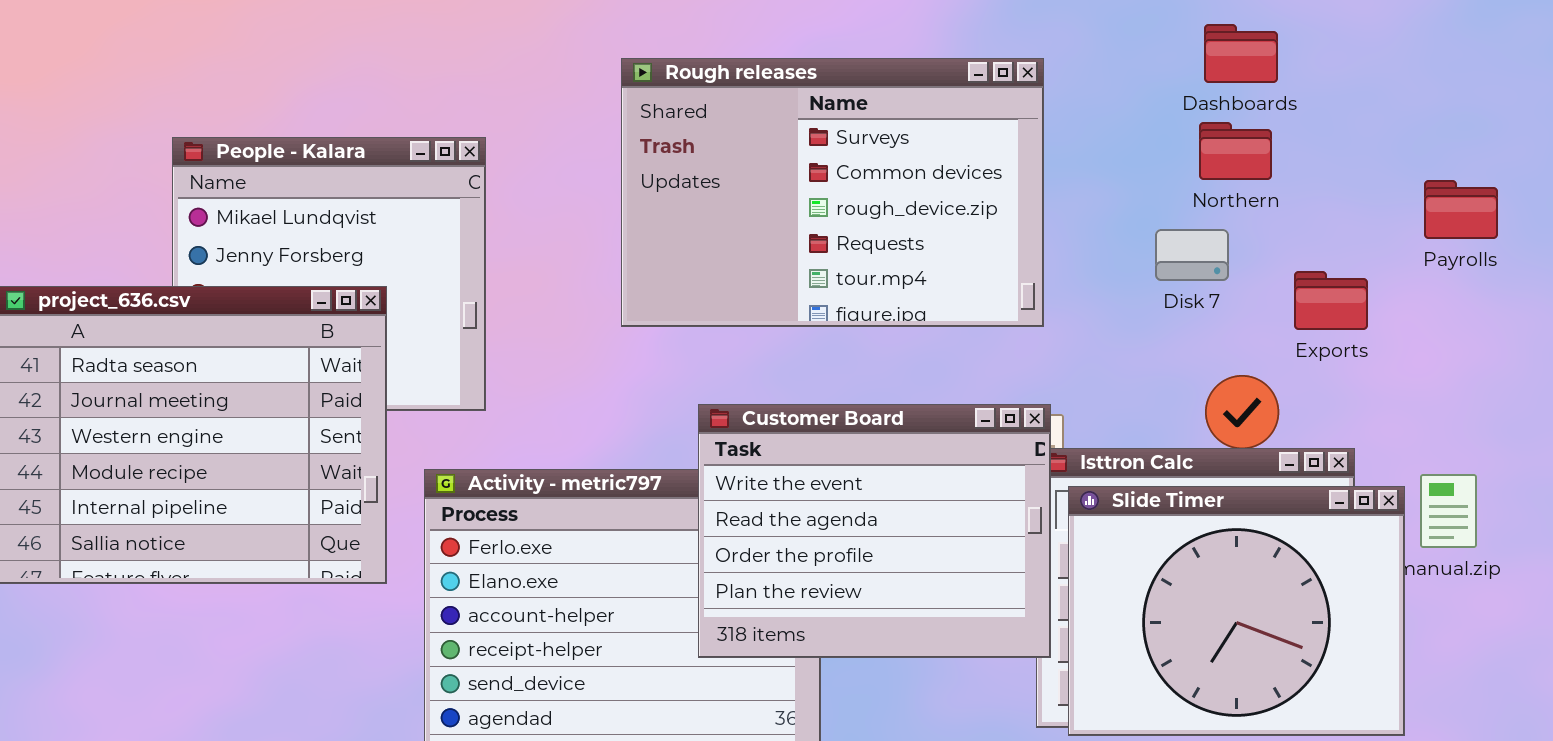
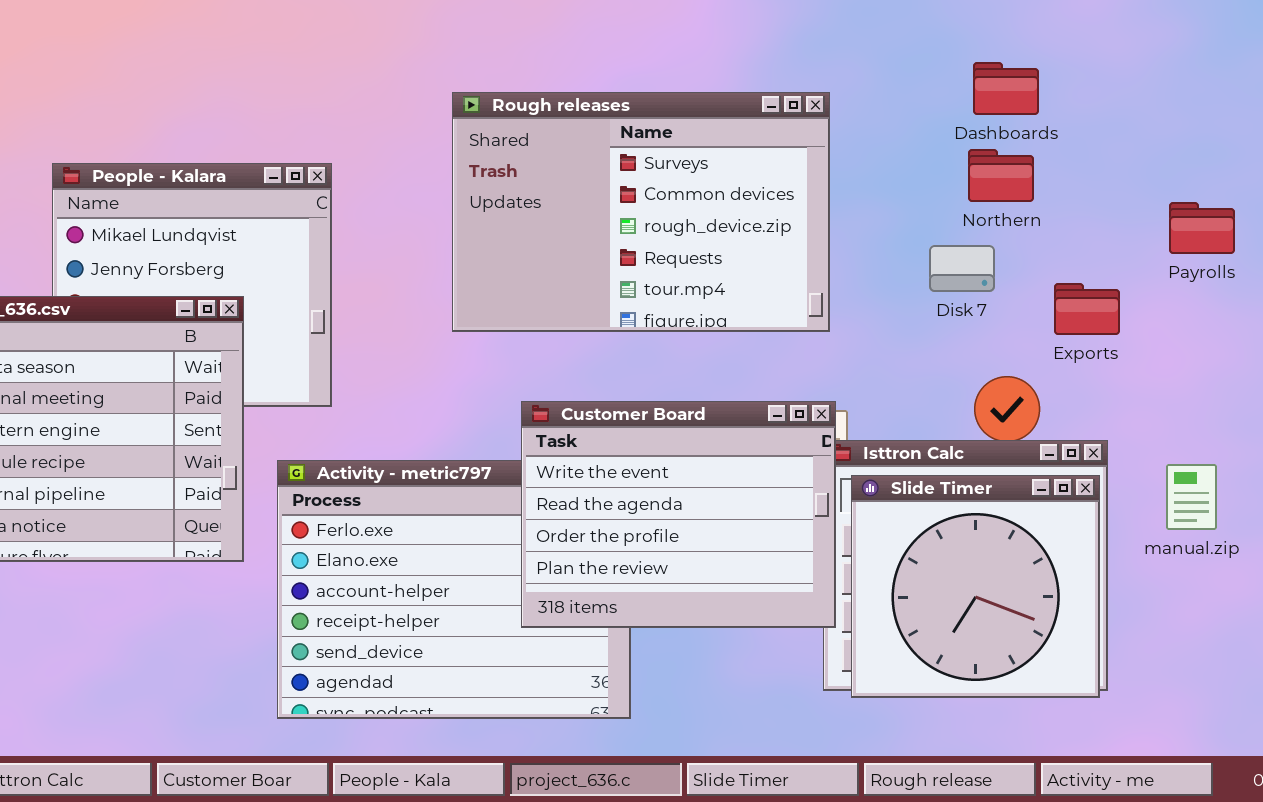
Slide Timer: [1068,486,1405,736] -> [851,475,1100,698], resized

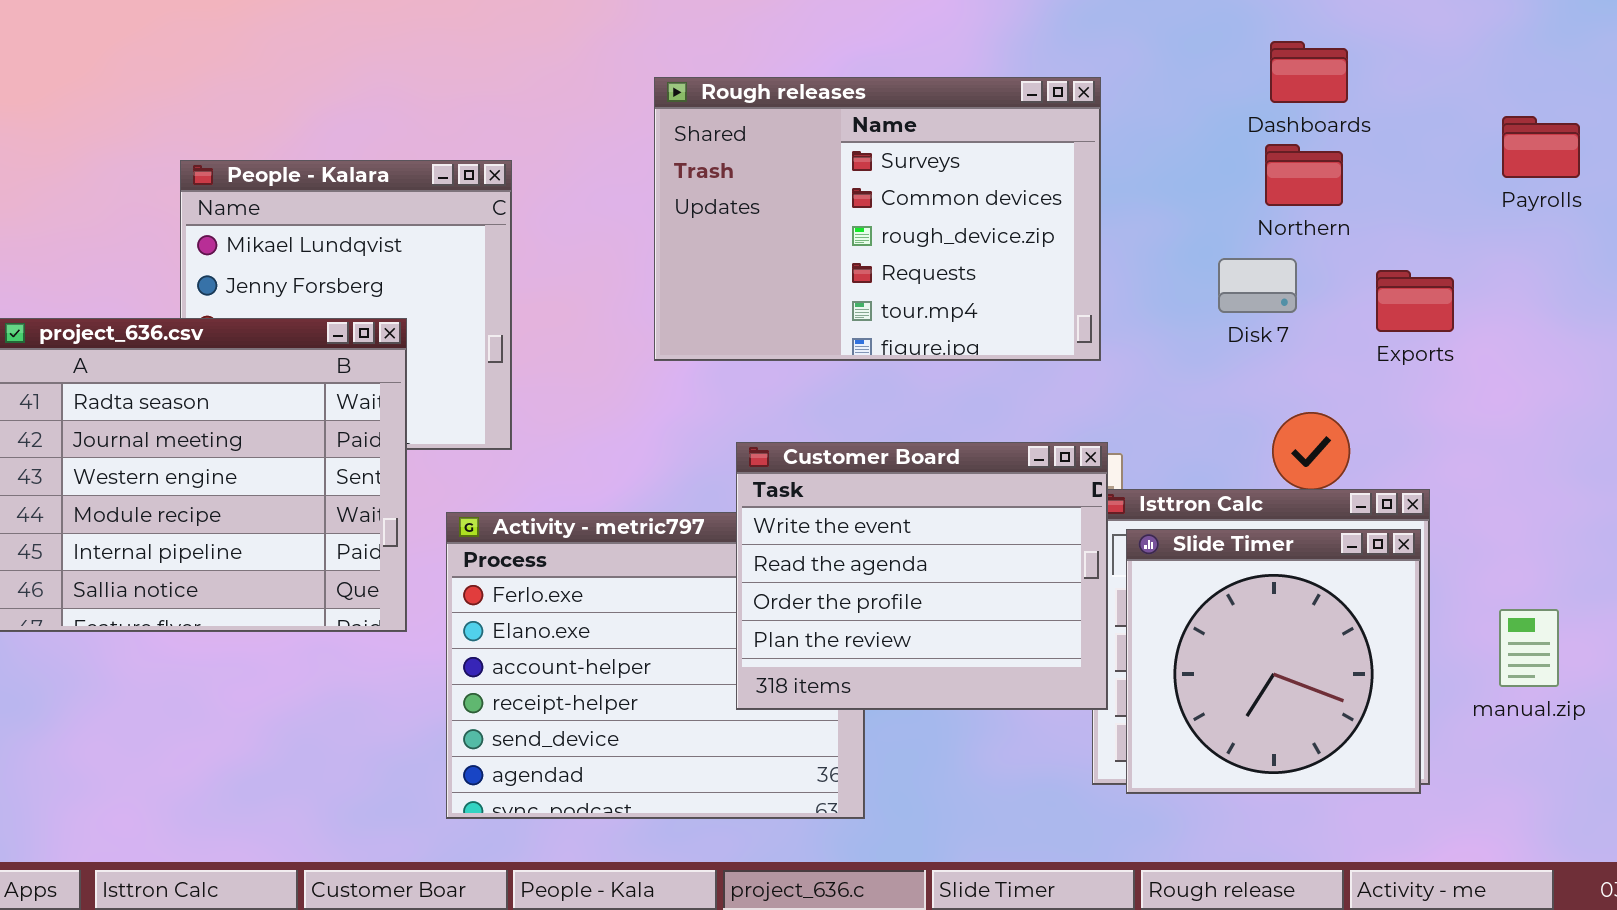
Payrolls: [1169,202,1235,254] -> [1502,116,1580,178], moved
Exports: [1054,283,1120,335] -> [1376,270,1454,332], moved
manual.zip: [1166,464,1217,530] -> [1499,609,1559,687], moved

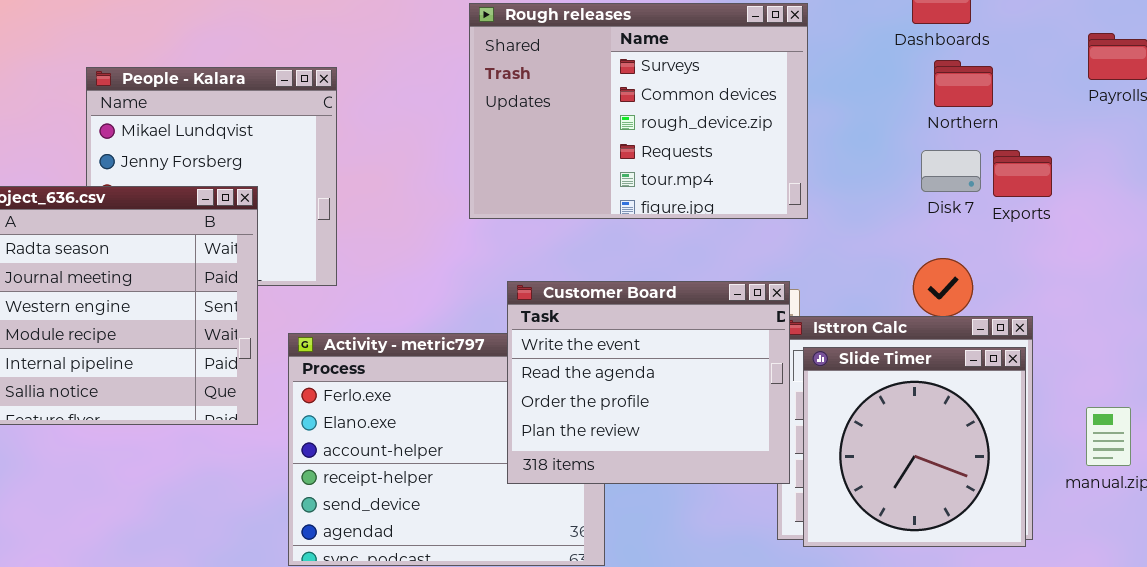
Rough releases: [654,77,1101,361] -> [469,3,808,219], moved
Northern: [1265,144,1343,206] -> [934,60,993,107], moved
Disk 7: [1218,258,1297,313] -> [921,150,981,192], moved

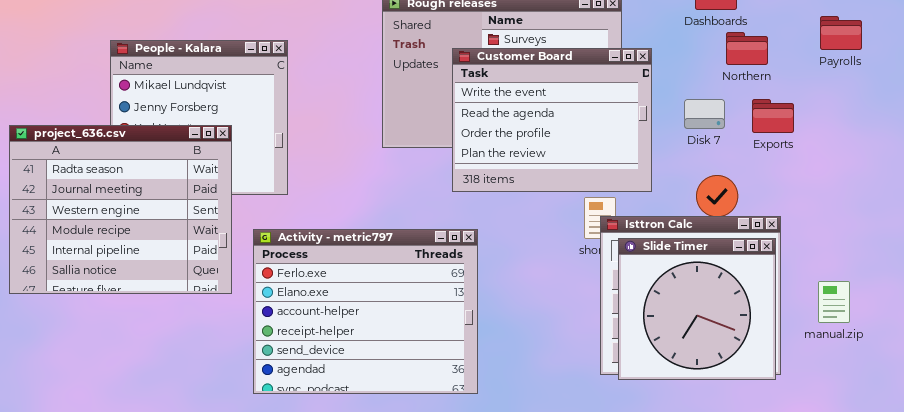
Northern: [934,60,993,107] -> [726,32,768,65], moved
Disk 7: [921,150,981,192] -> [684,99,725,129], moved
Customer Board: [507,281,790,484] -> [452,48,652,192], moved

